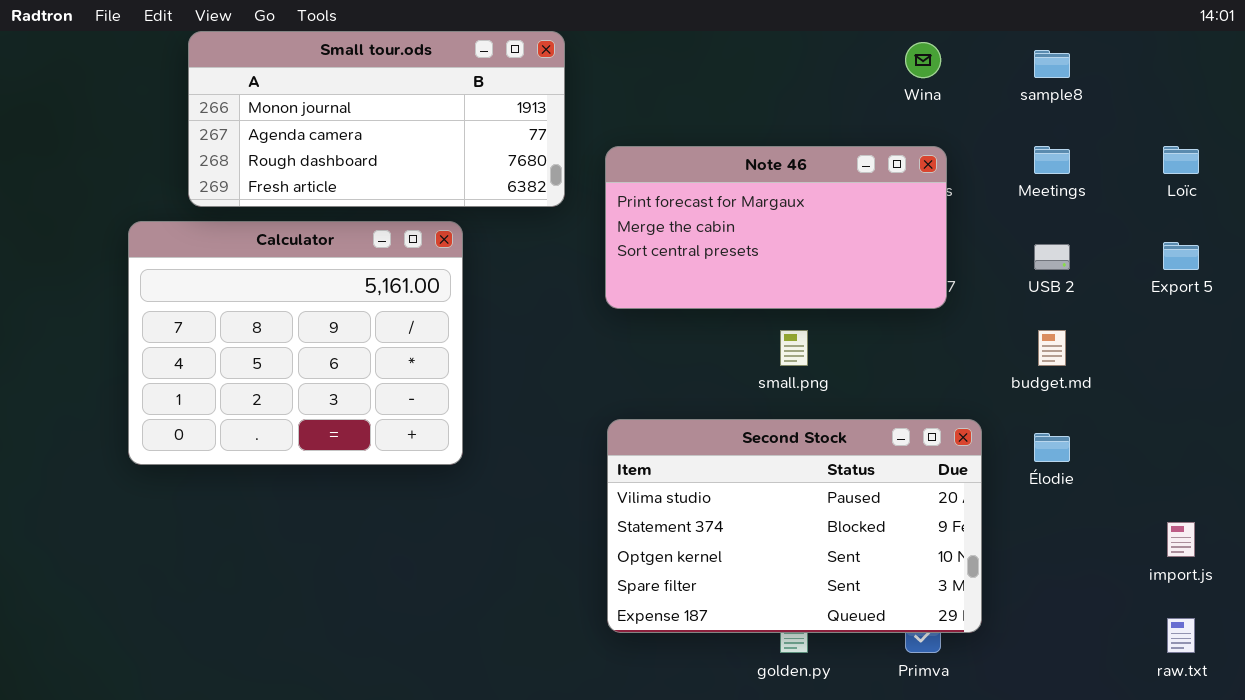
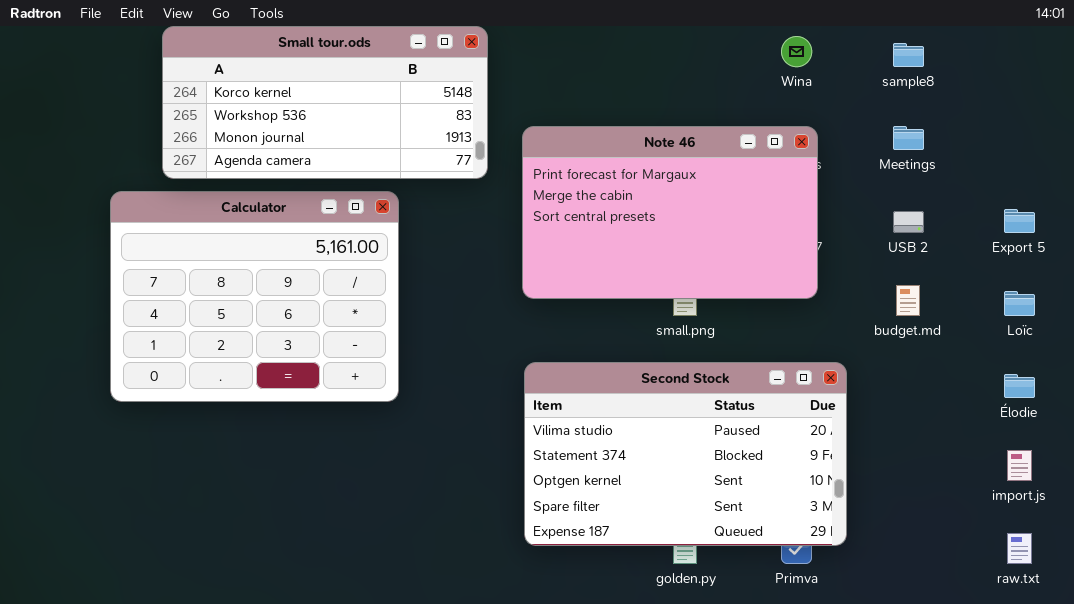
Small tour.ods: [188,31,565,207] -> [162,26,488,179], scrolled up 2 rows
Note 46: [605,146,947,309] -> [522,126,818,299], resized
Loïc: [1163,146,1199,174] -> [1004,291,1035,316], moved
Élodie: [1034,433,1070,462] -> [1004,374,1035,398], moved

